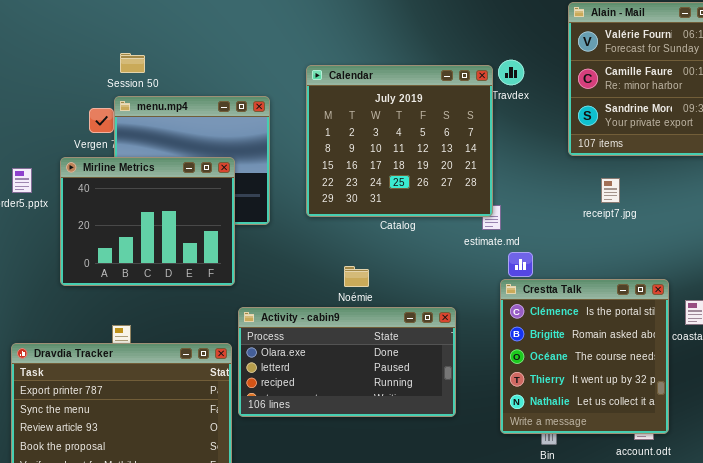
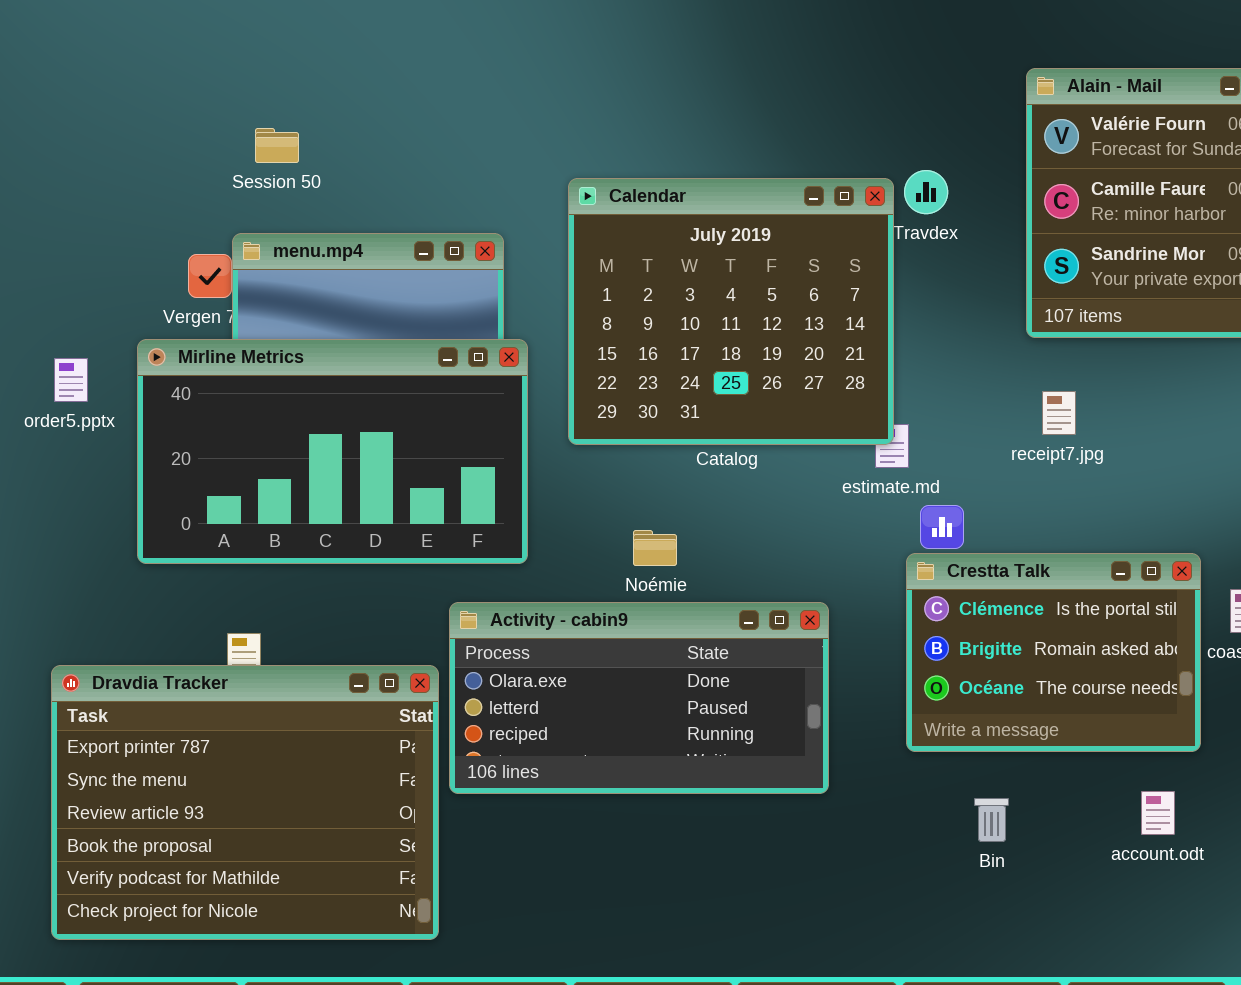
Session 50: [120,53,145,73] -> [255,128,299,163], moved
Mirline Metrics: [60,157,235,286] -> [137,339,528,564], resized
receipt7.jpg: [601,178,620,203] -> [1042,391,1076,435], moved
Crestta Talk: [500,279,669,434] -> [906,553,1201,752], resized

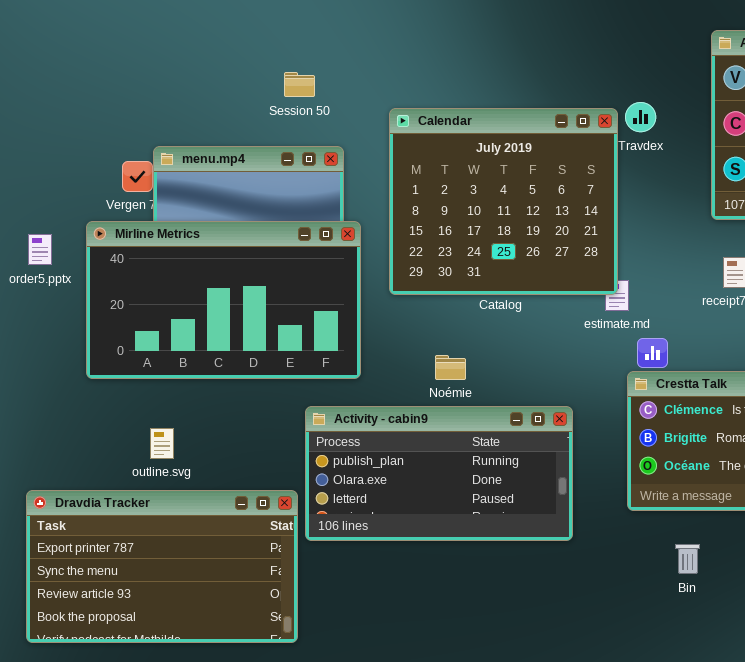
Session 50: [255,128,299,163] -> [284,72,315,97], moved
Activity - cabin9: [449,602,829,794] -> [305,406,573,541], scrolled up 1 row
Dravdia Tracker: [51,665,439,940] -> [26,490,298,643], resized

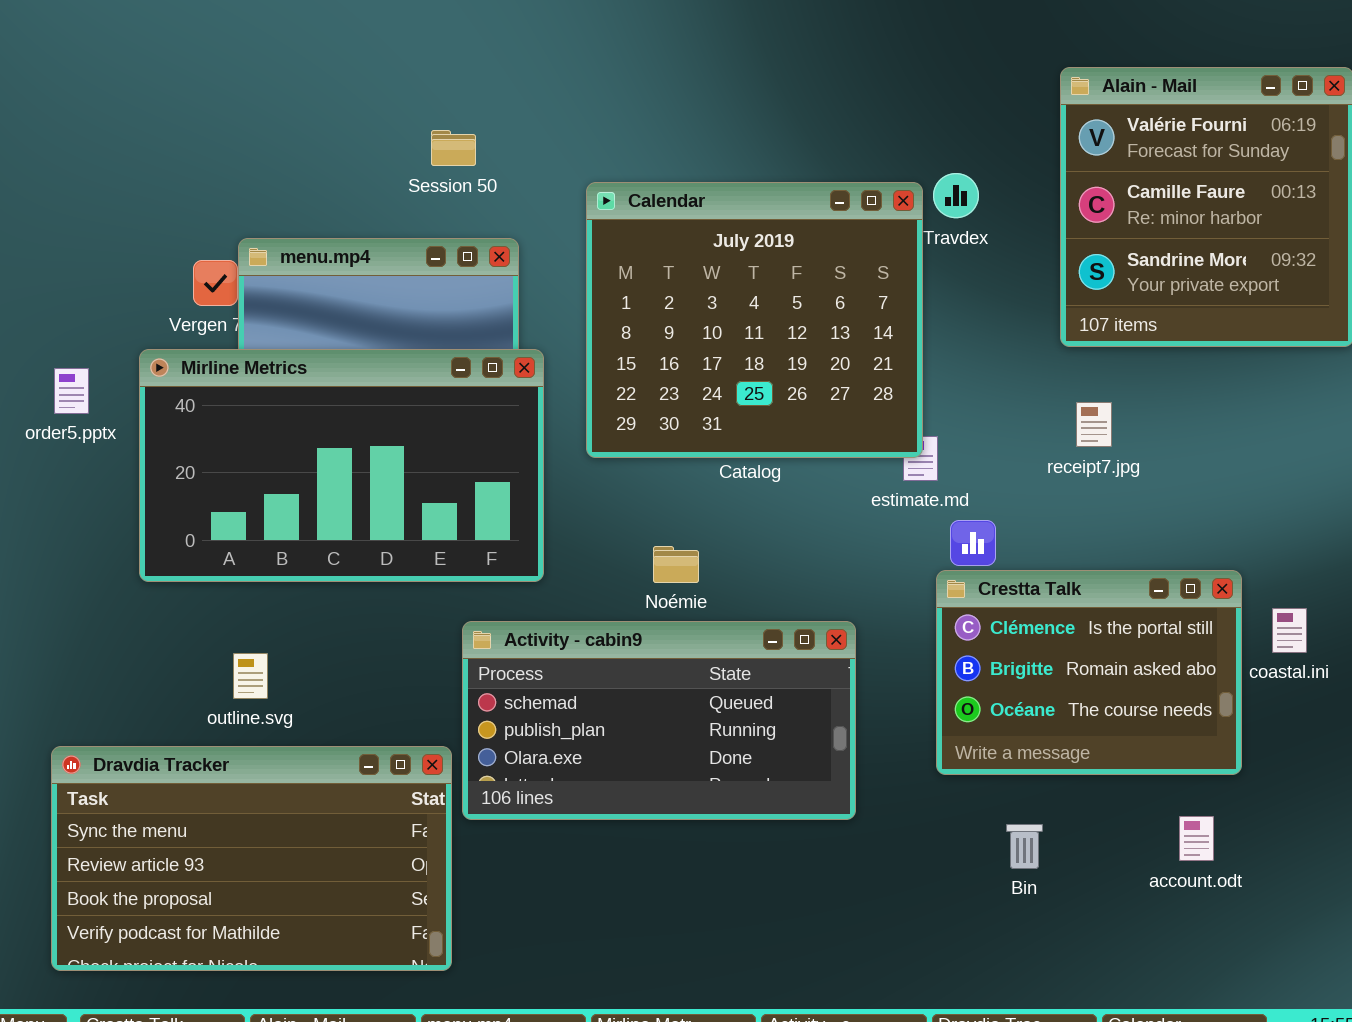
Activity - cabin9: [305,406,573,541] -> [462,621,856,820], scrolled up 1 row
Dravdia Tracker: [26,490,298,643] -> [51,746,452,971], scrolled down 1 row

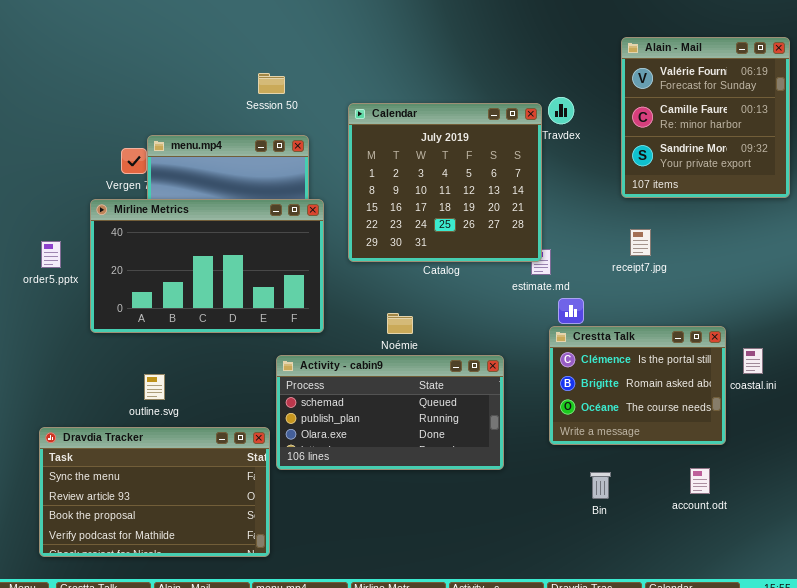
order5.pptx: [54,368,89,414] -> [41,241,61,268], moved

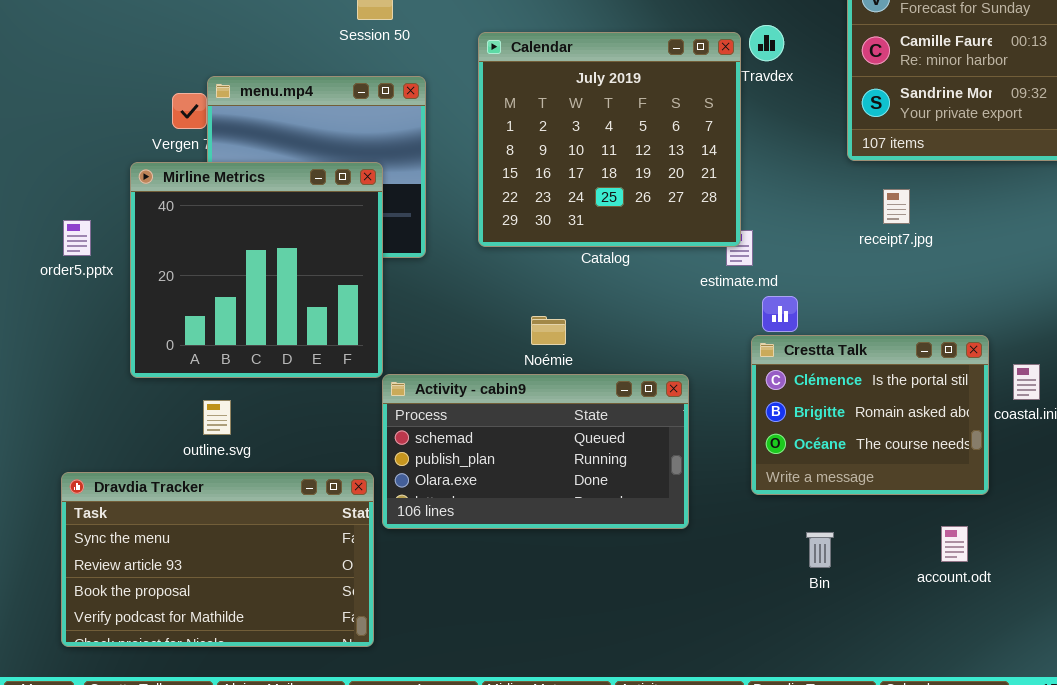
Mirline Metrics: [90,199,324,333] -> [130,162,383,378], resized
receipt7.jpg: [630,229,651,256] -> [883,189,910,224], moved

